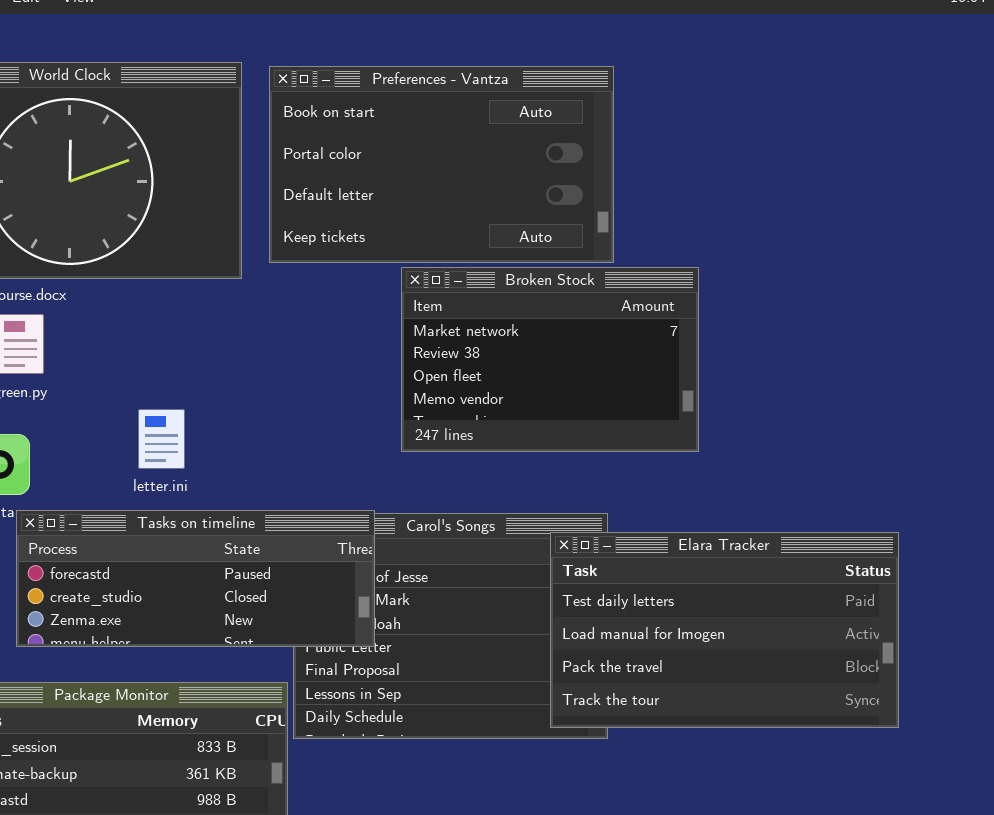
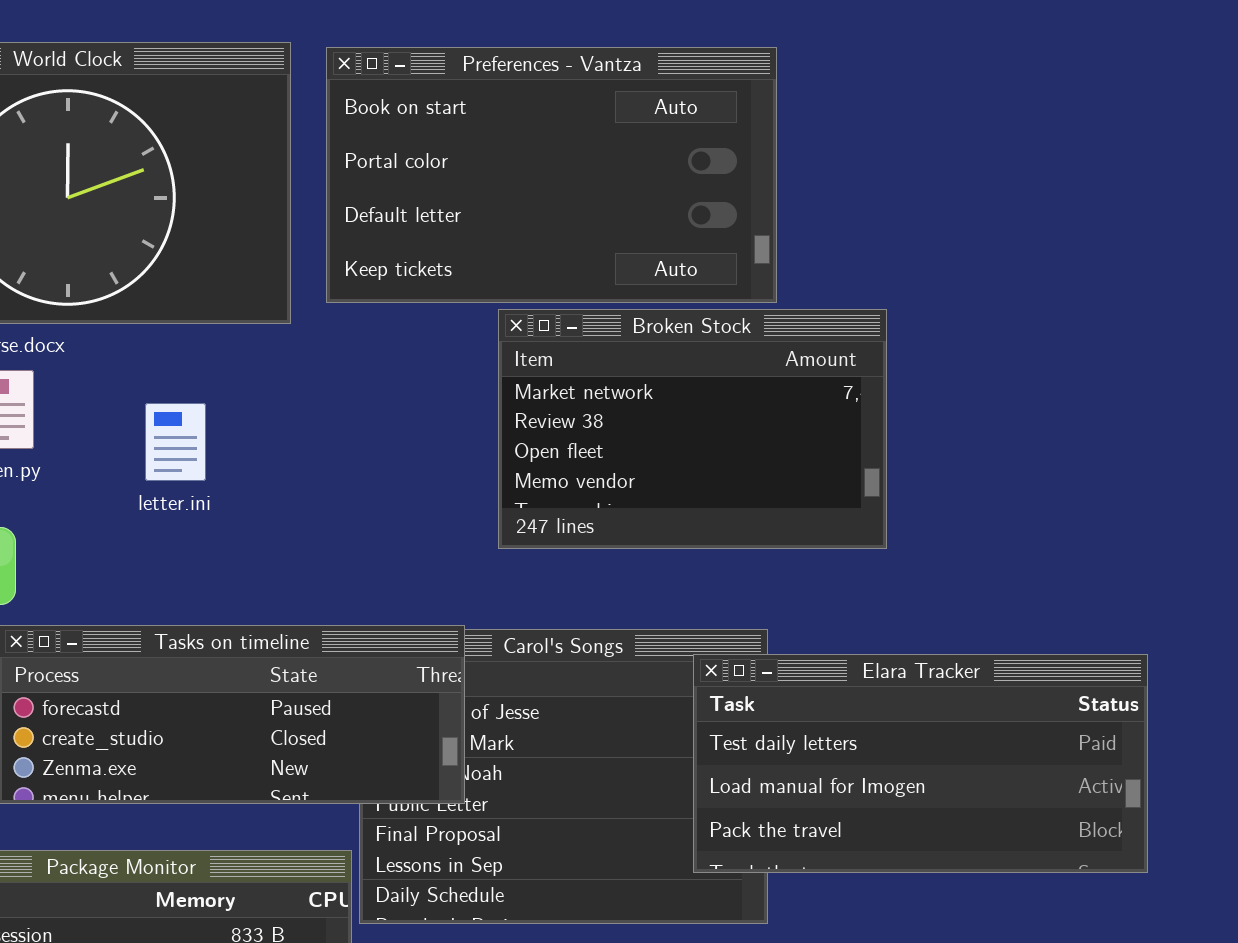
letter.ini: [138,409,185,469] -> [145,403,206,481], moved
Elara Tracker: [550,532,899,728] -> [693,654,1148,873], resized

